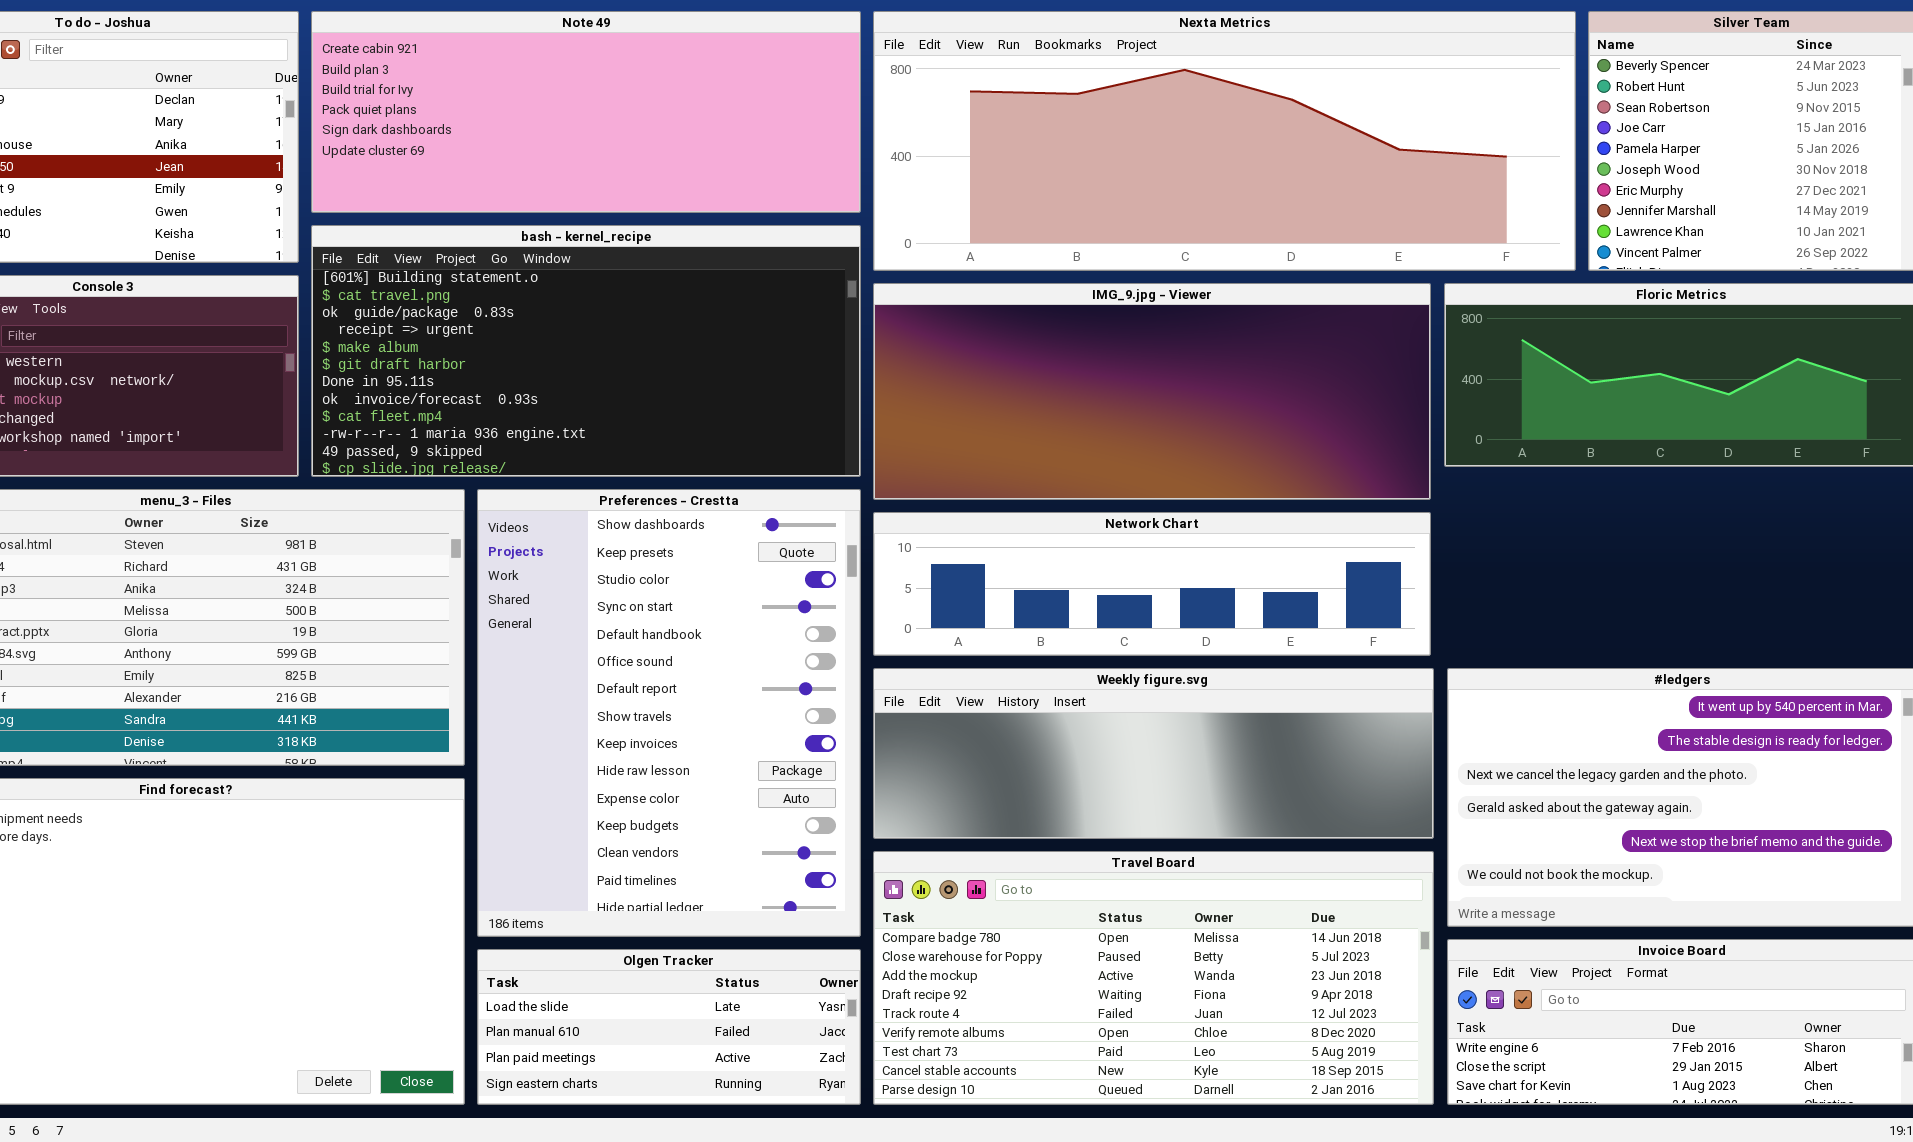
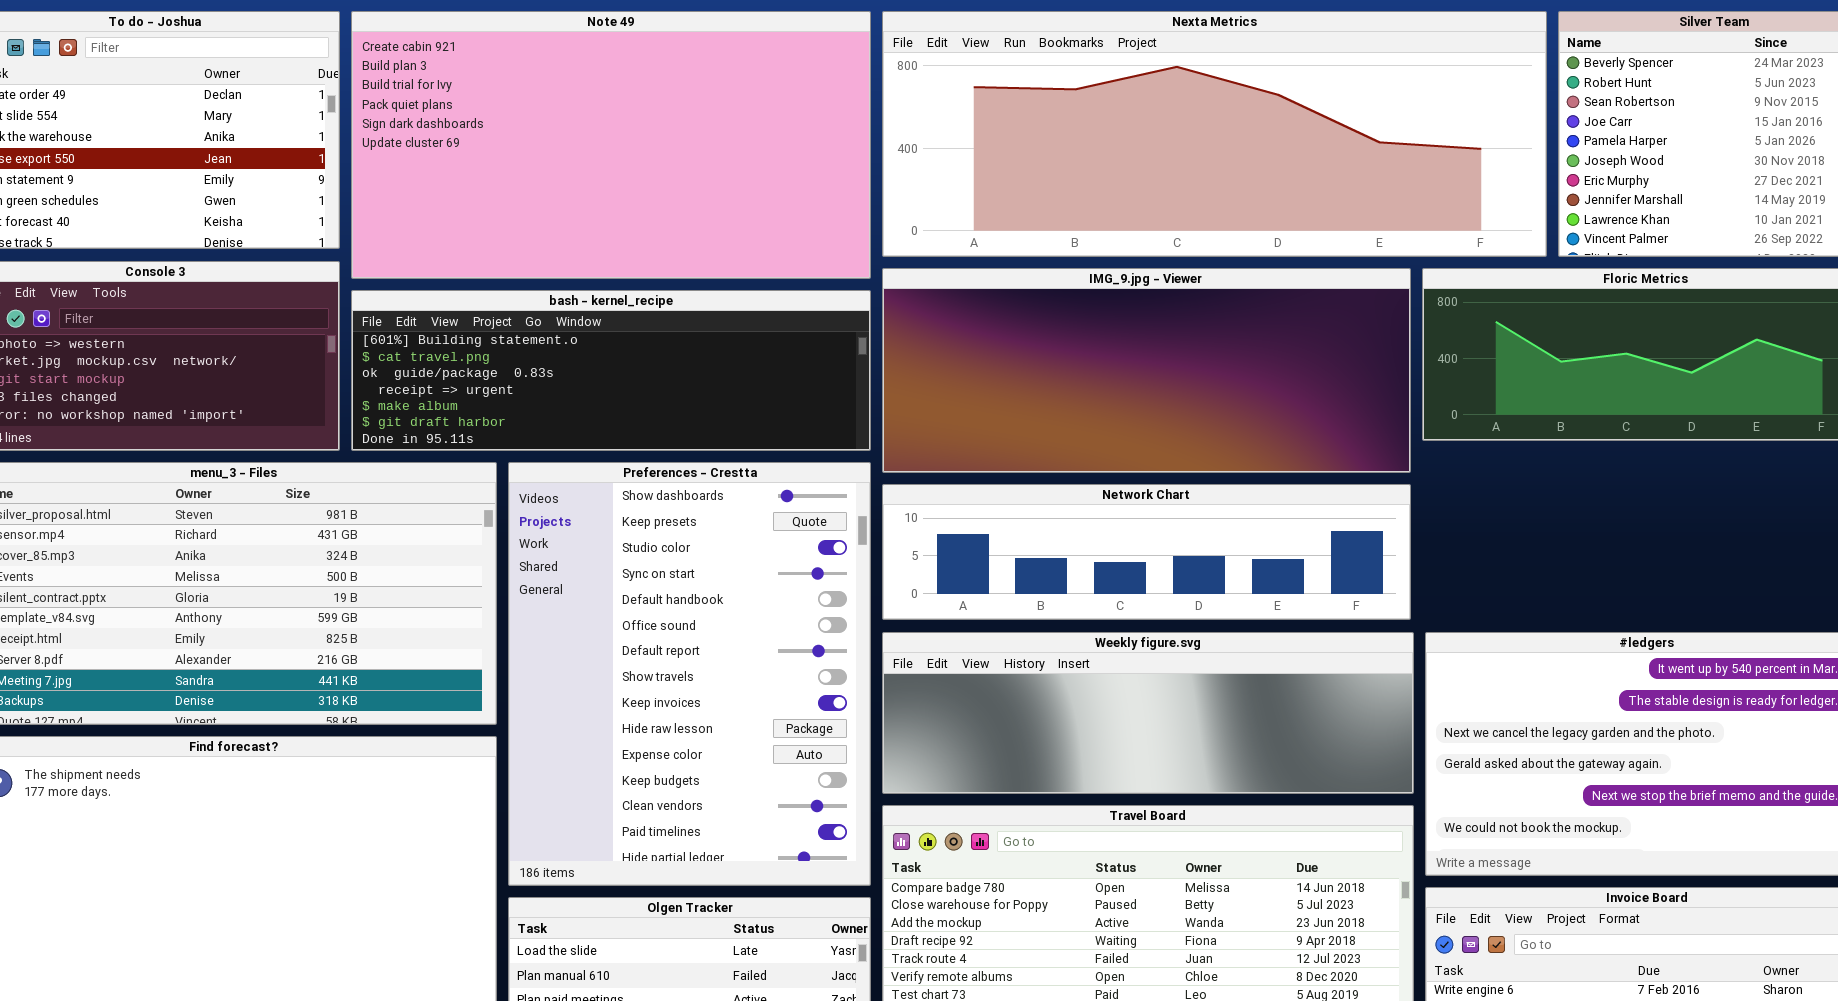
Note 49: [311,11,861,213] -> [351,11,871,279], resized
bash - kernel_recipe: [311,225,861,477] -> [351,290,871,451], resized

